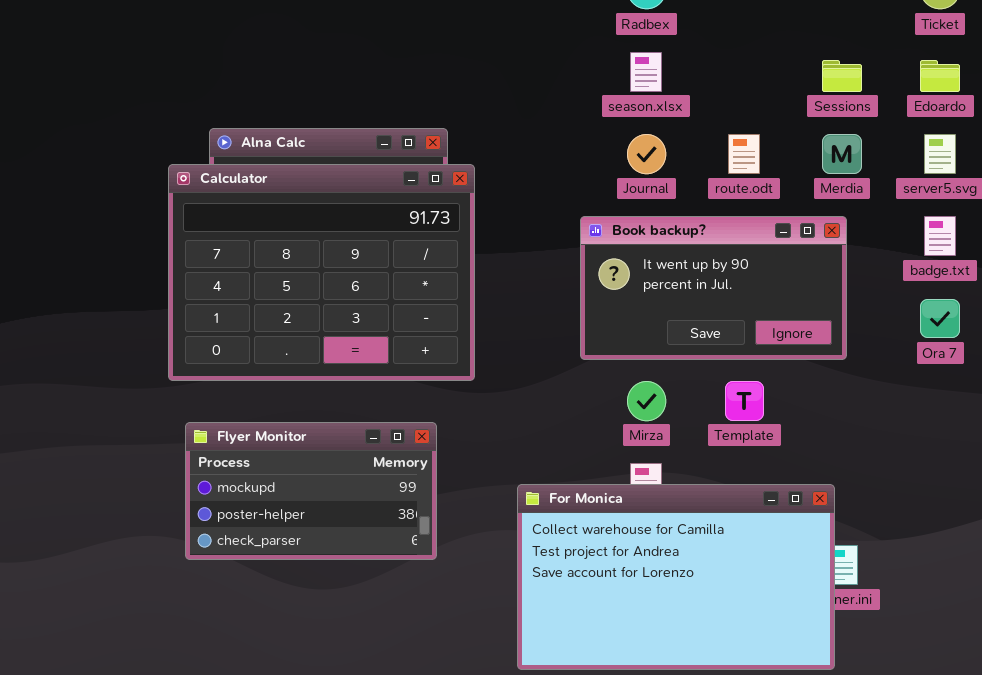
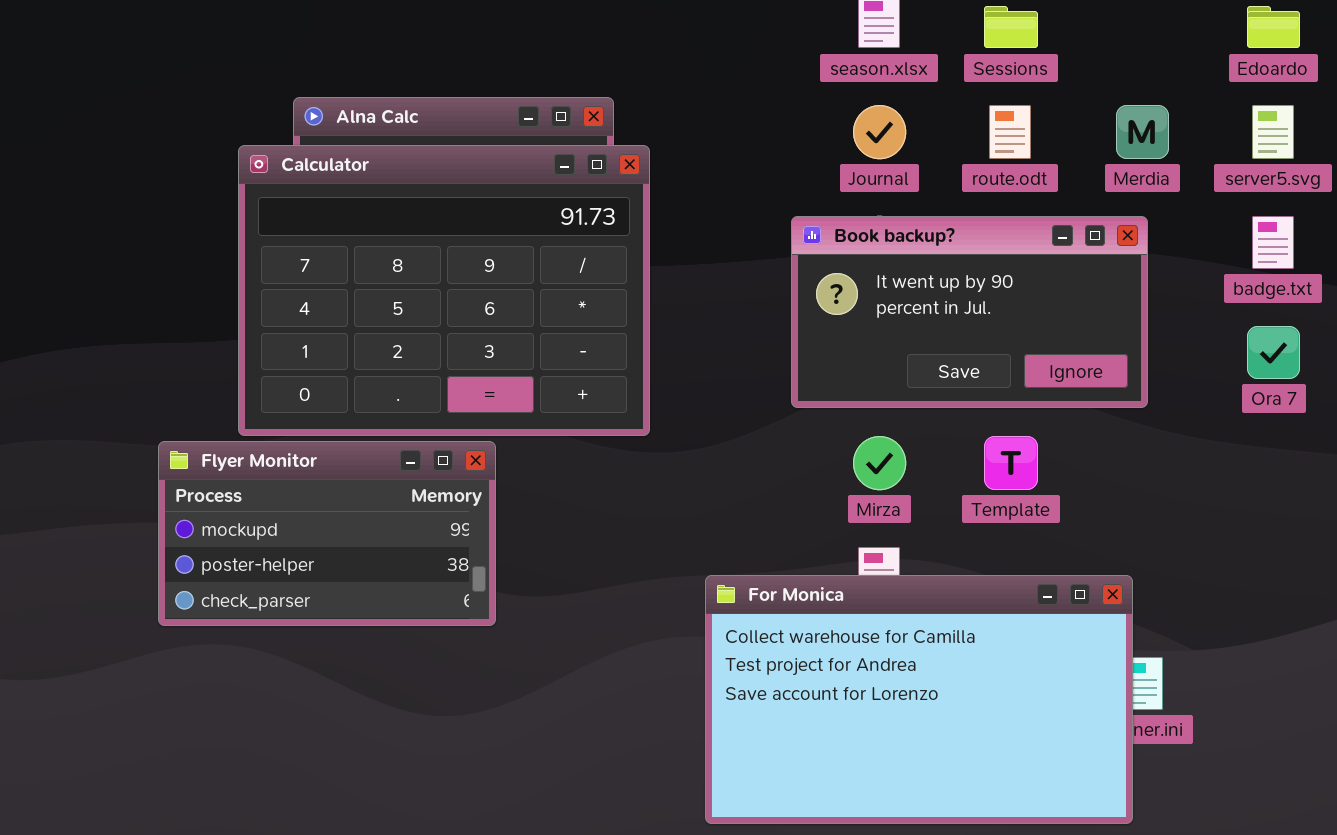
Sessions: [822,60,862,92] -> [984,6,1038,48], moved
Flyer Monitor: [185,422,437,560] -> [158,441,496,626], moved

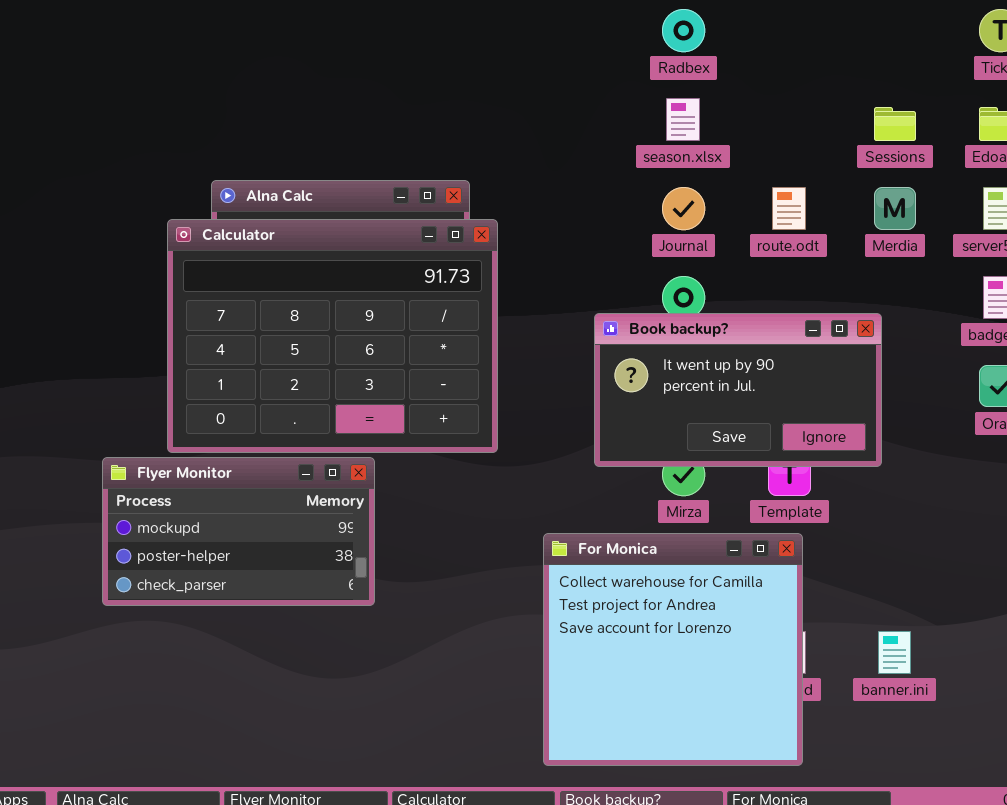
Sessions: [984,6,1038,48] -> [874,107,916,141], moved
Book backup?: [791,216,1148,408] -> [594,313,882,467], moved
For Monica: [705,575,1133,824] -> [543,533,803,766], resized

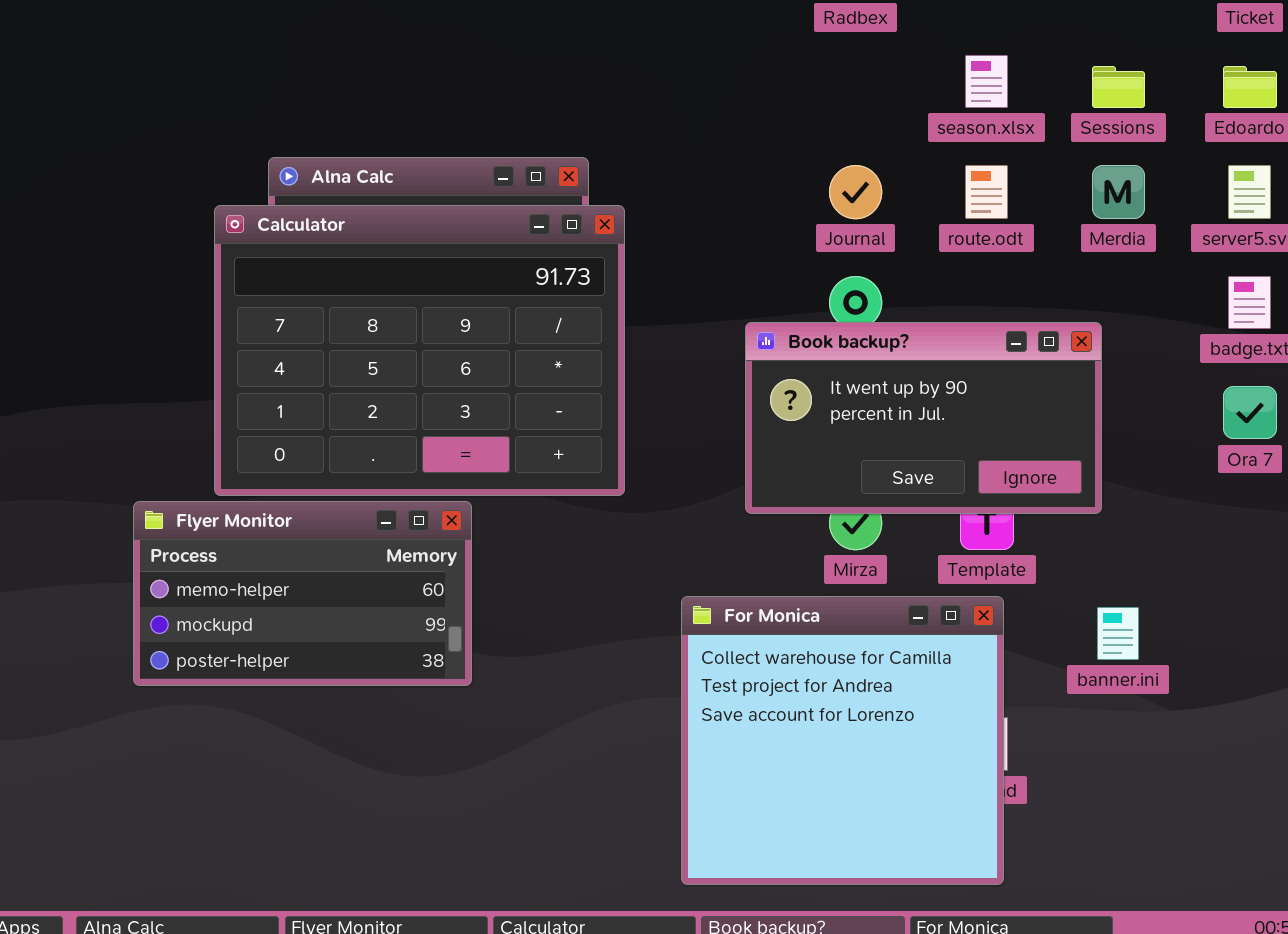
season.xlsx: [666,98,700,141] -> [965,55,1008,108], moved
Flyer Monitor: [102,457,375,606] -> [133,501,472,686], scrolled up 1 row
banner.ini: [878,631,911,674] -> [1097,607,1139,660], moved

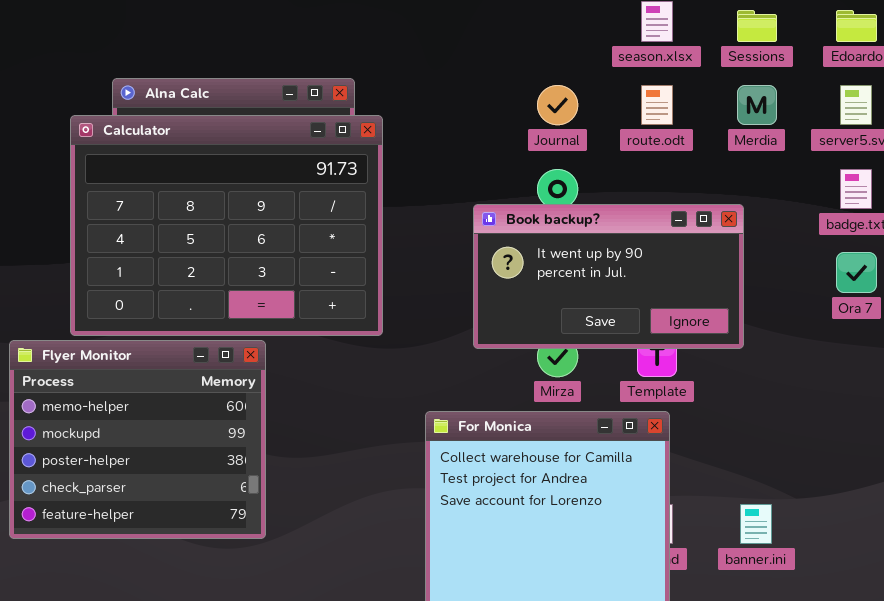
Flyer Monitor: [133,501,472,686] -> [9,340,266,539], resized
banner.ini: [1097,607,1139,660] -> [740,504,772,544], moved

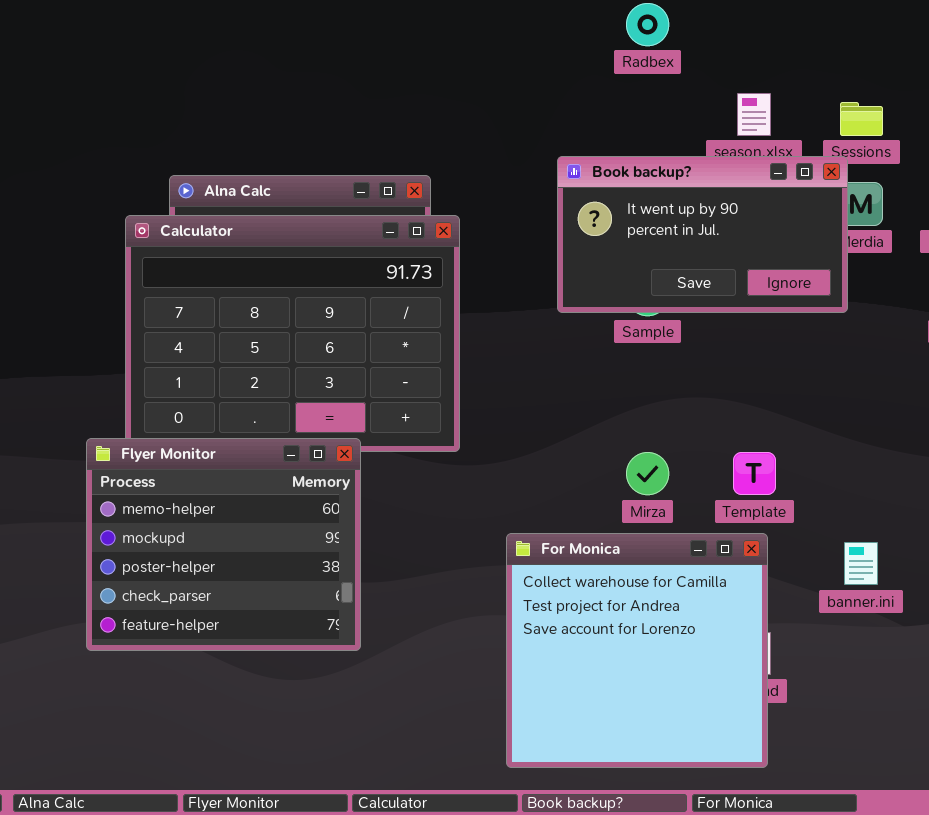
Book backup?: [473,204,744,349] -> [557,156,848,313], moved
Flyer Monitor: [9,340,266,539] -> [86,438,361,651], moved
banner.ini: [740,504,772,544] -> [844,542,878,585], moved

